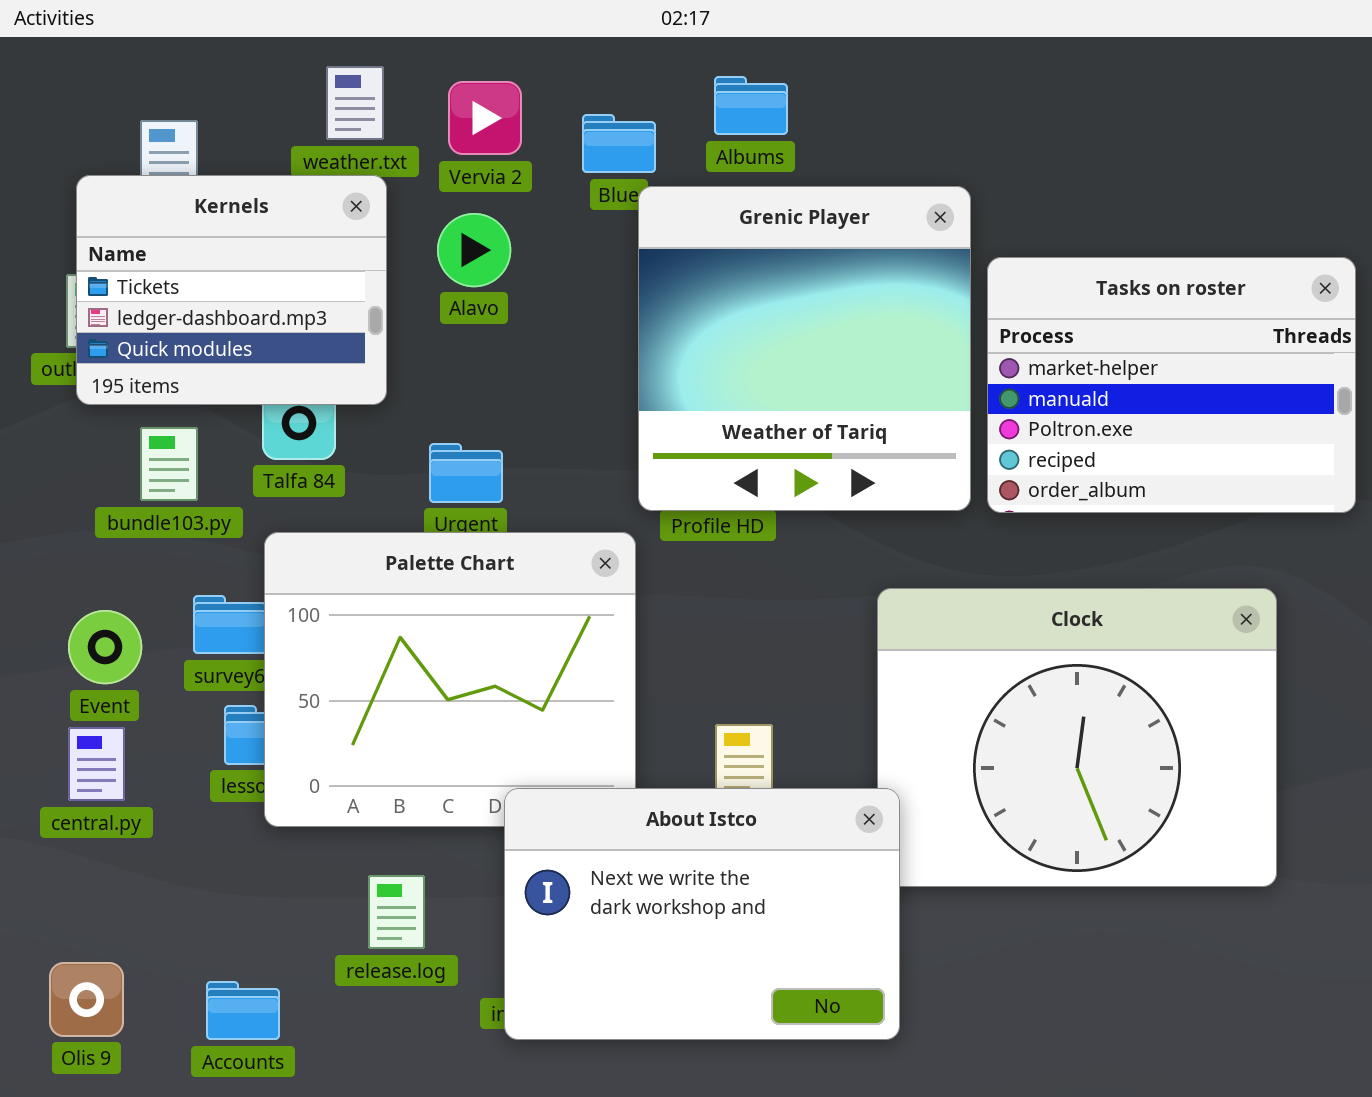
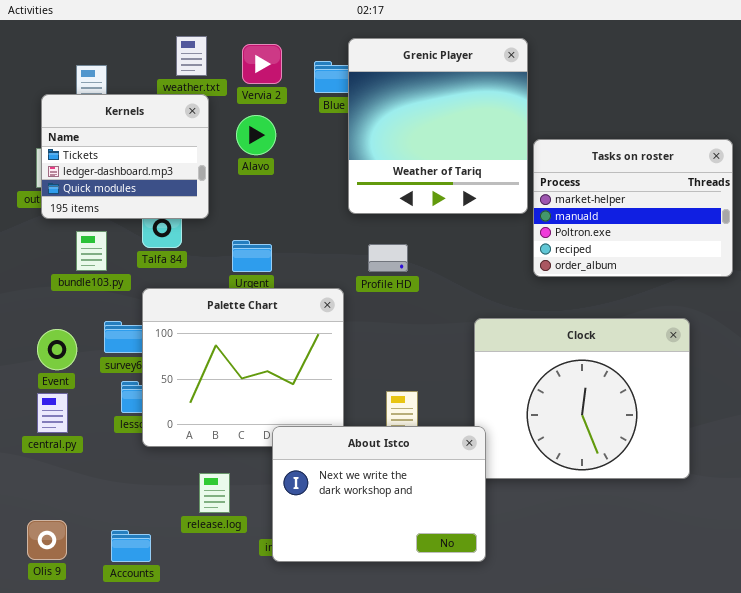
Grenic Player: [638,186,971,511] -> [348,38,528,214], moved

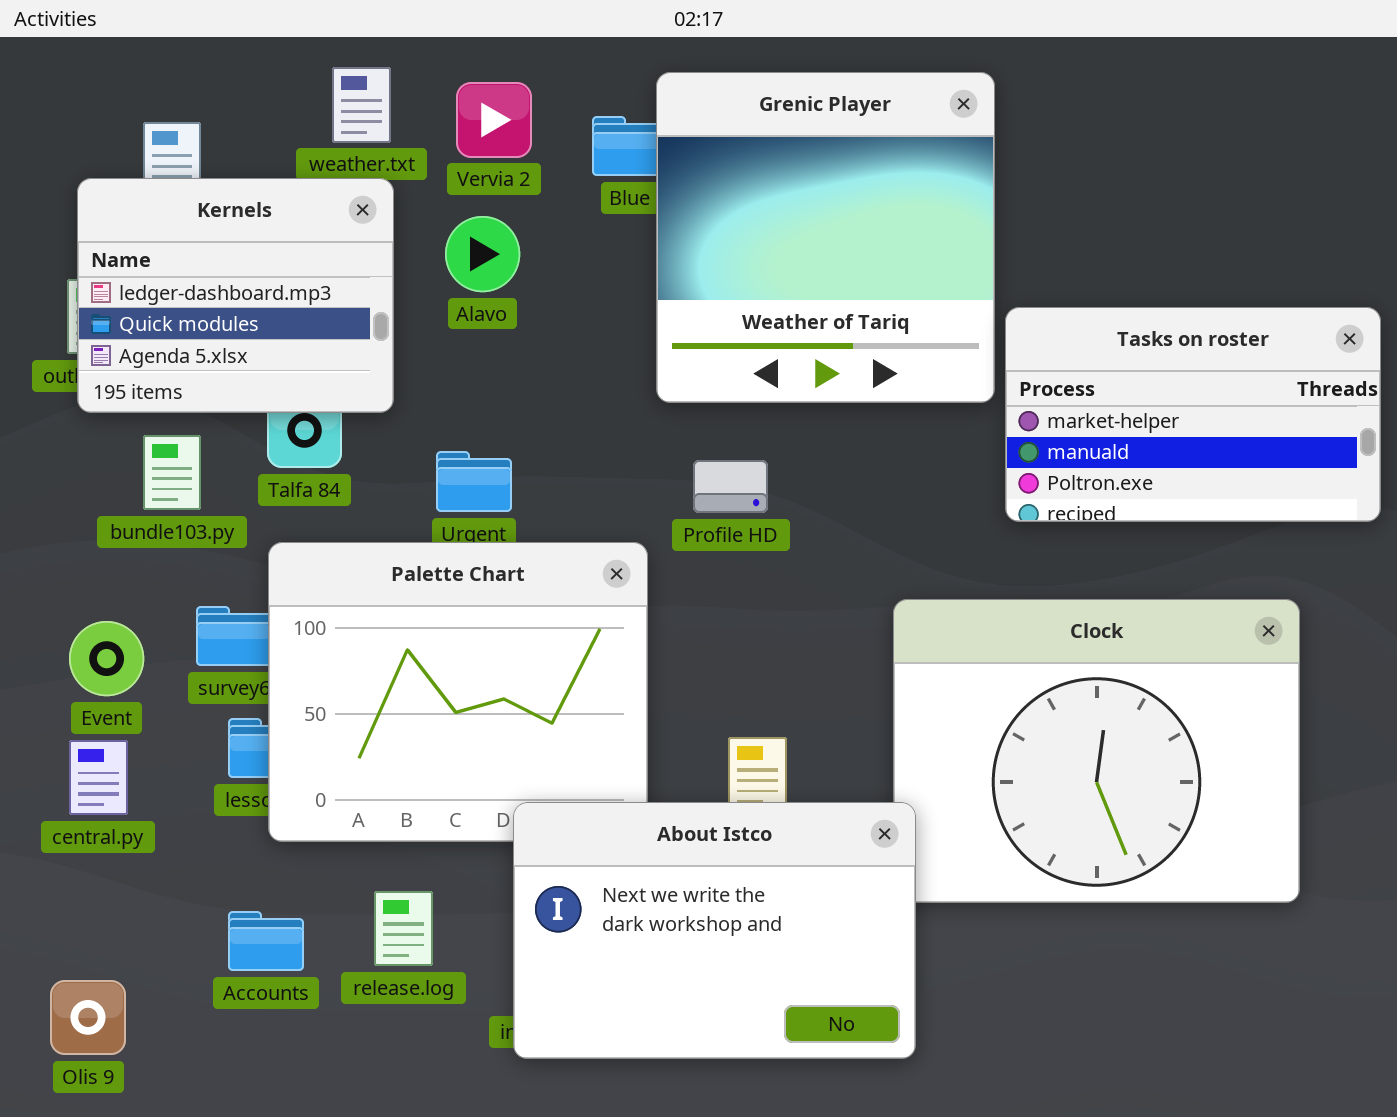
Kernels: [41,94,209,219] -> [77,178,394,413], scrolled down 1 row
Tasks on roster: [533,139,733,277] -> [1005,307,1381,522], resized
Accounts: [111,530,151,562] -> [228,911,304,971], moved

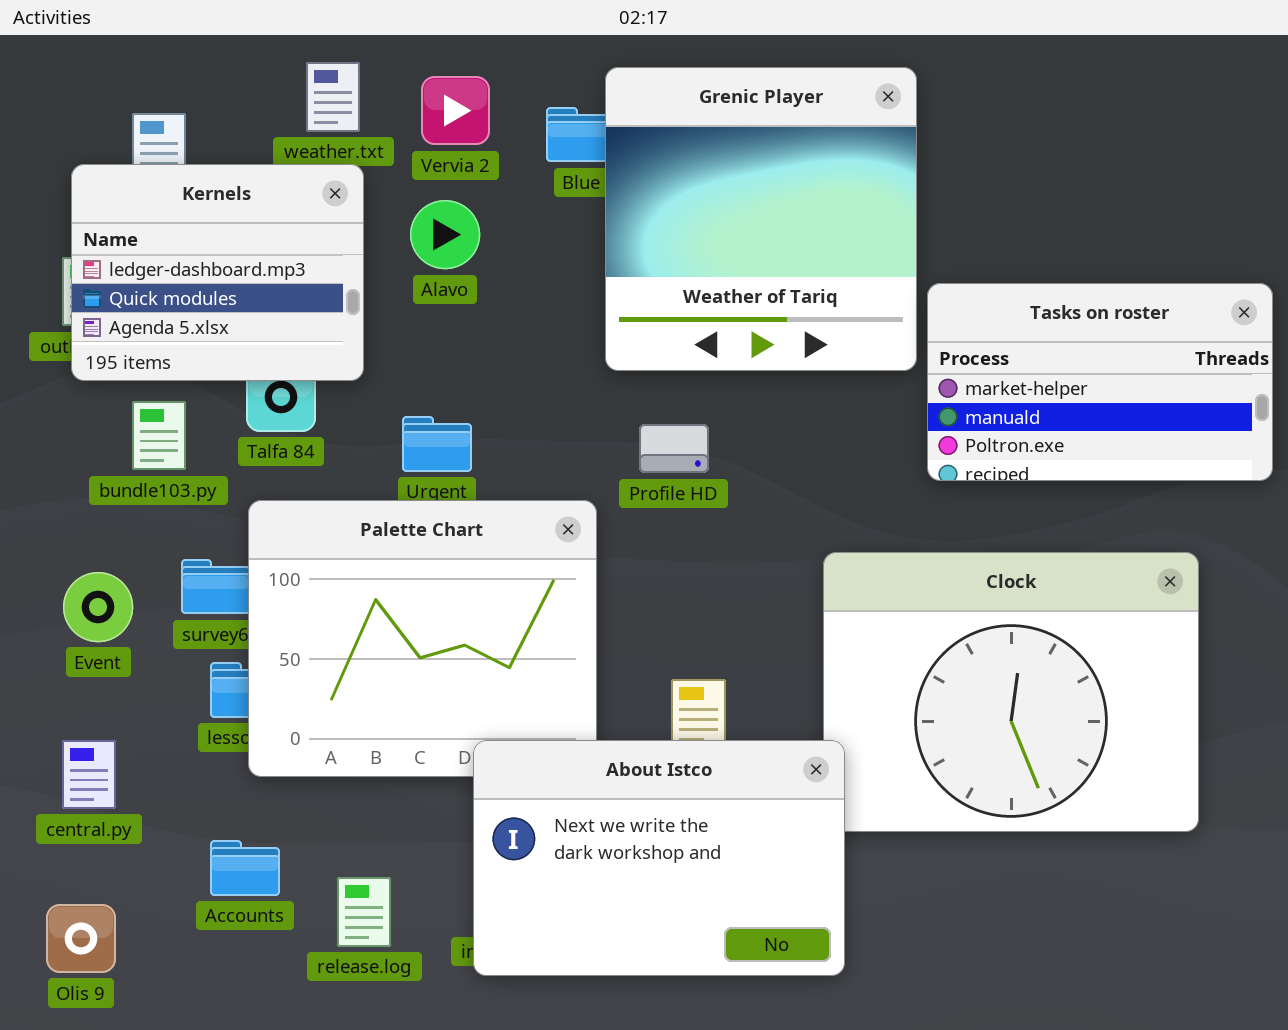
central.py: [69,740,128,815] -> [62,740,116,809], moved
release.log: [374,891,433,966] -> [337,877,391,947], moved

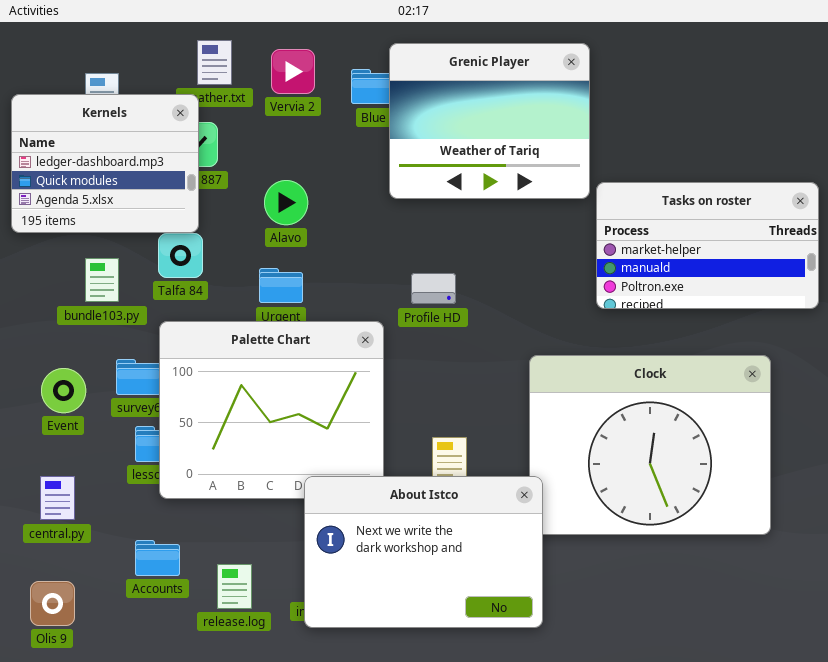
Grenic Player: [605,67,917,371] -> [389,43,590,199], resized
Kernels: [71,164,364,381] -> [11,94,199,233], moved
Alavo: [410,200,480,269] -> [264,180,308,225], moved

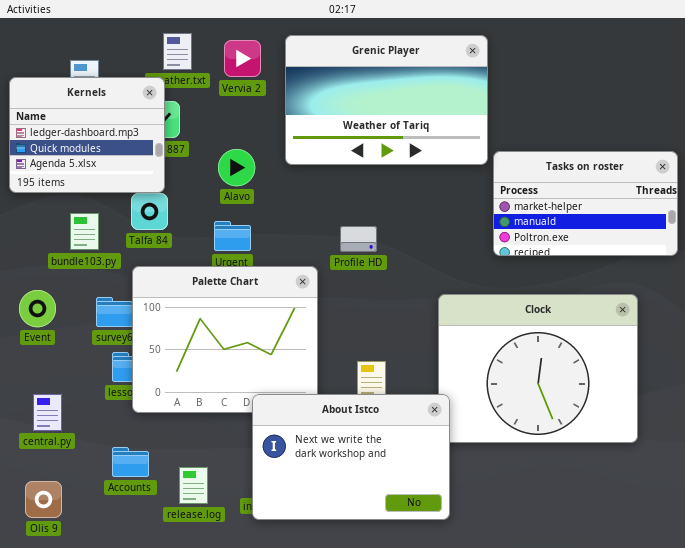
Grenic Player: [389,43,590,199] -> [285,35,488,165], resized
Event: [41,368,86,413] -> [19,290,56,327], moved

